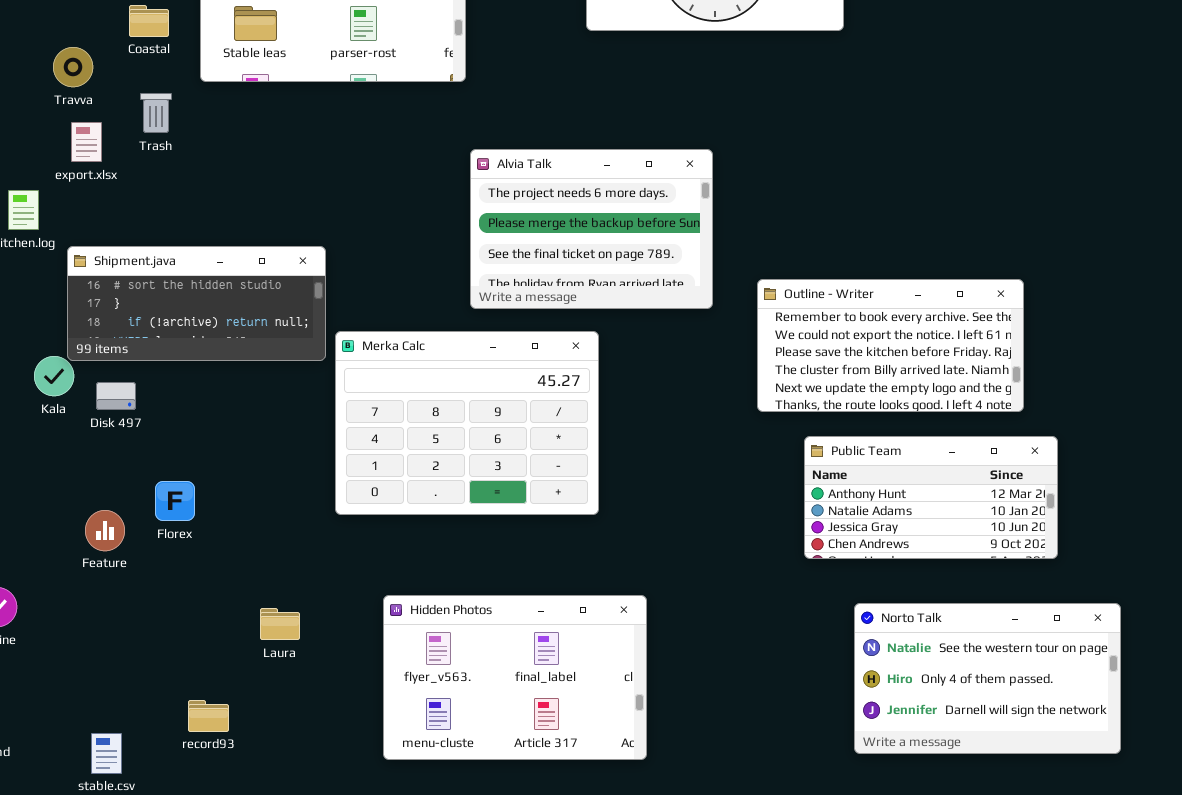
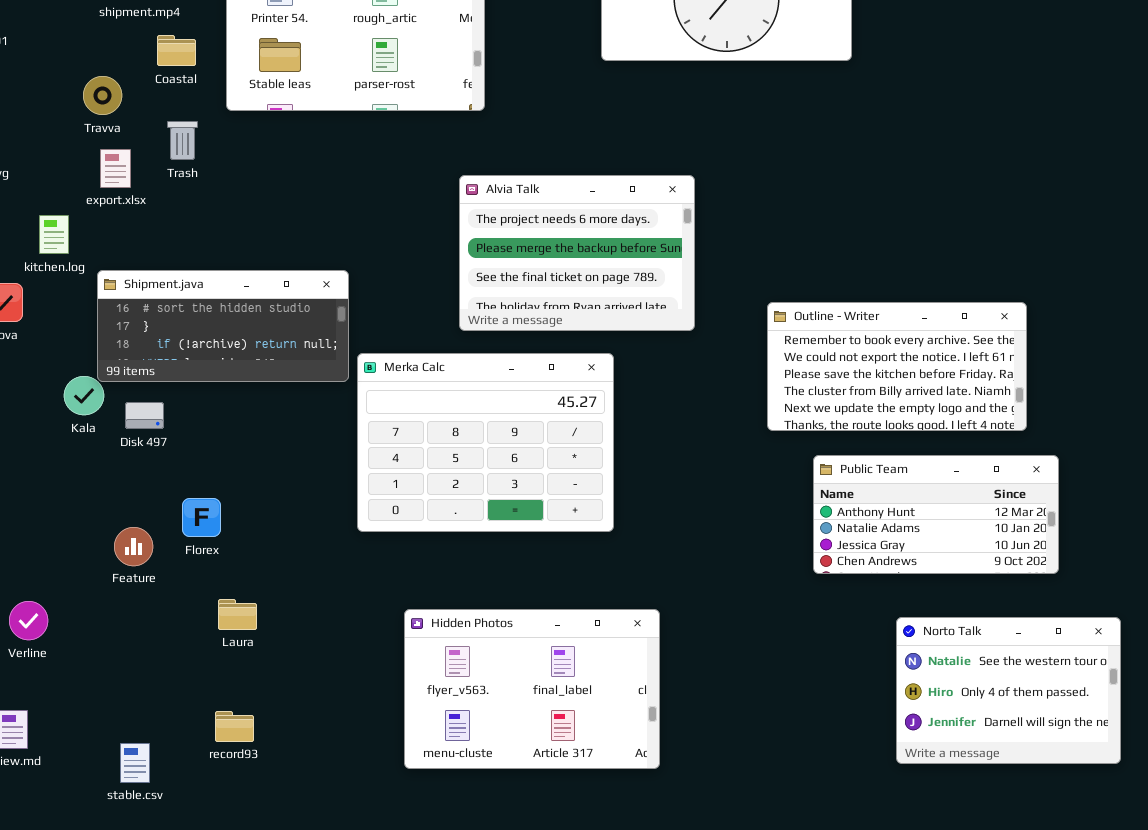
Alvia Talk: [470,149,713,309] -> [459,175,695,331], moved
Norto Talk: [854,603,1121,754] -> [896,617,1121,764], resized
Laura: [260,608,300,640] -> [218,599,257,630], moved

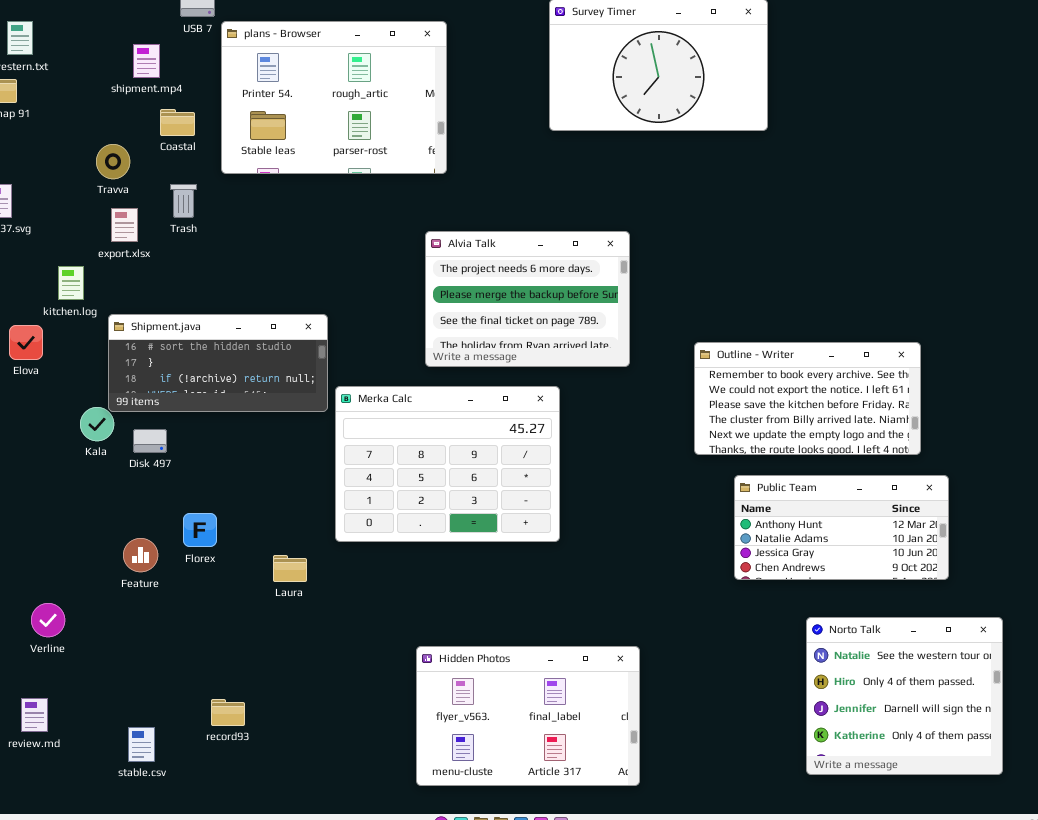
Laura: [218,599,257,630] -> [273,555,307,582], moved
Hidden Photos: [404,609,660,769] -> [416,646,640,786], moved
Norto Talk: [896,617,1121,764] -> [806,617,1003,775], resized

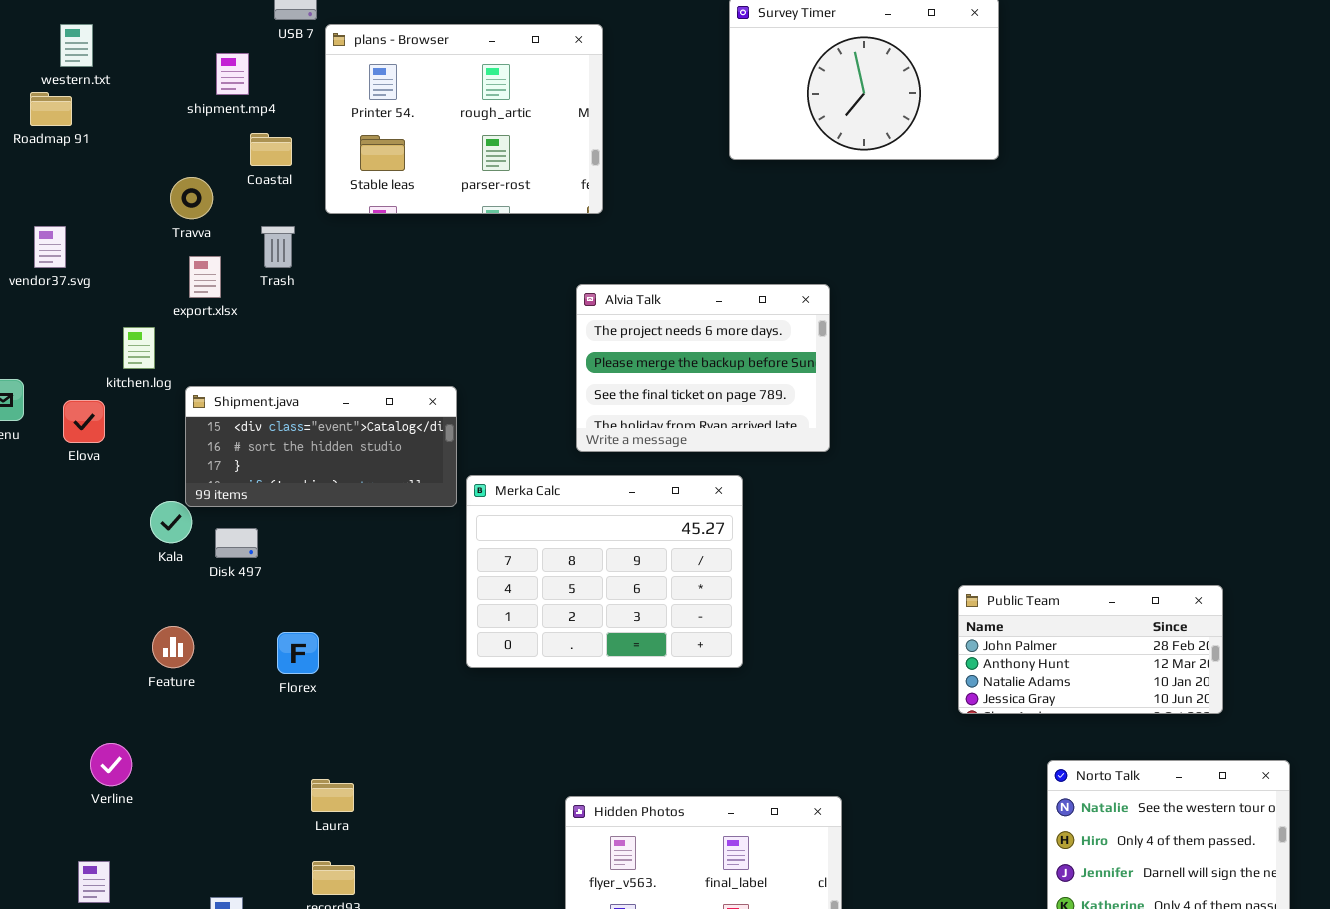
Shipment.java: [108,314,328,412] -> [185,386,457,507], scrolled up 1 row
Outline - Writer: [694,342,921,455] -> none, closed
Public Team: [734,475,949,580] -> [958,585,1223,714], scrolled up 1 row
Feature: [123,538,158,572] -> [152,626,194,668], moved
Laura: [273,555,307,582] -> [311,779,354,812], moved

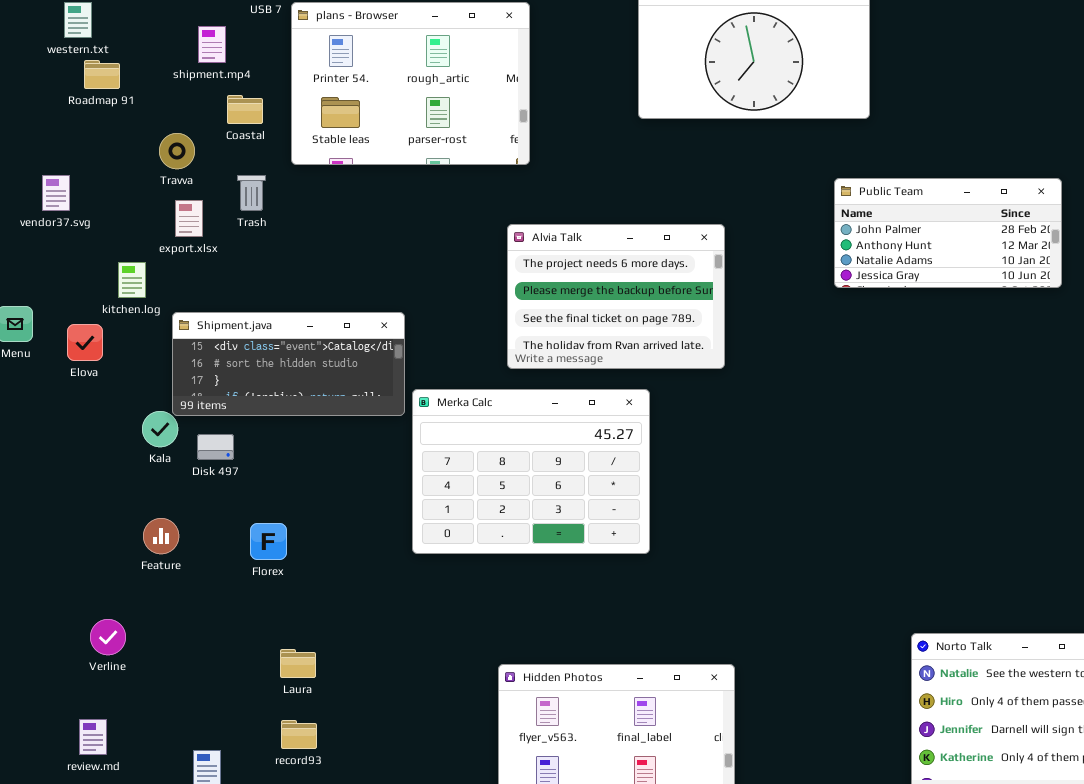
Roadmap 91: [30,92,72,126] -> [84,60,120,89], moved
Public Team: [958,585,1223,714] -> [834,178,1062,288], moved

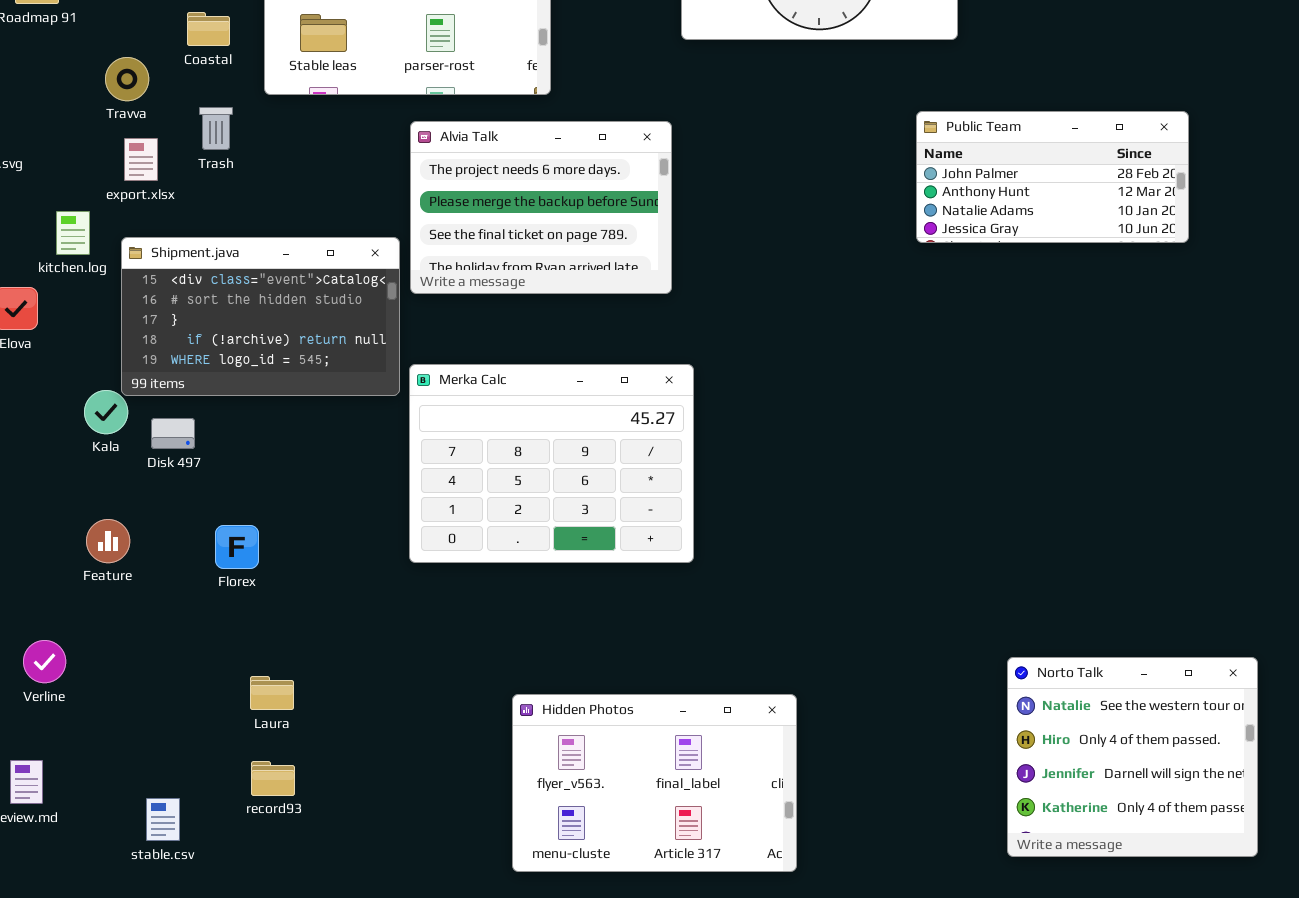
Alvia Talk: [507,224,725,369] -> [410,121,672,294], moved
Shipment.java: [172,312,405,416] -> [121,237,400,396], resized

